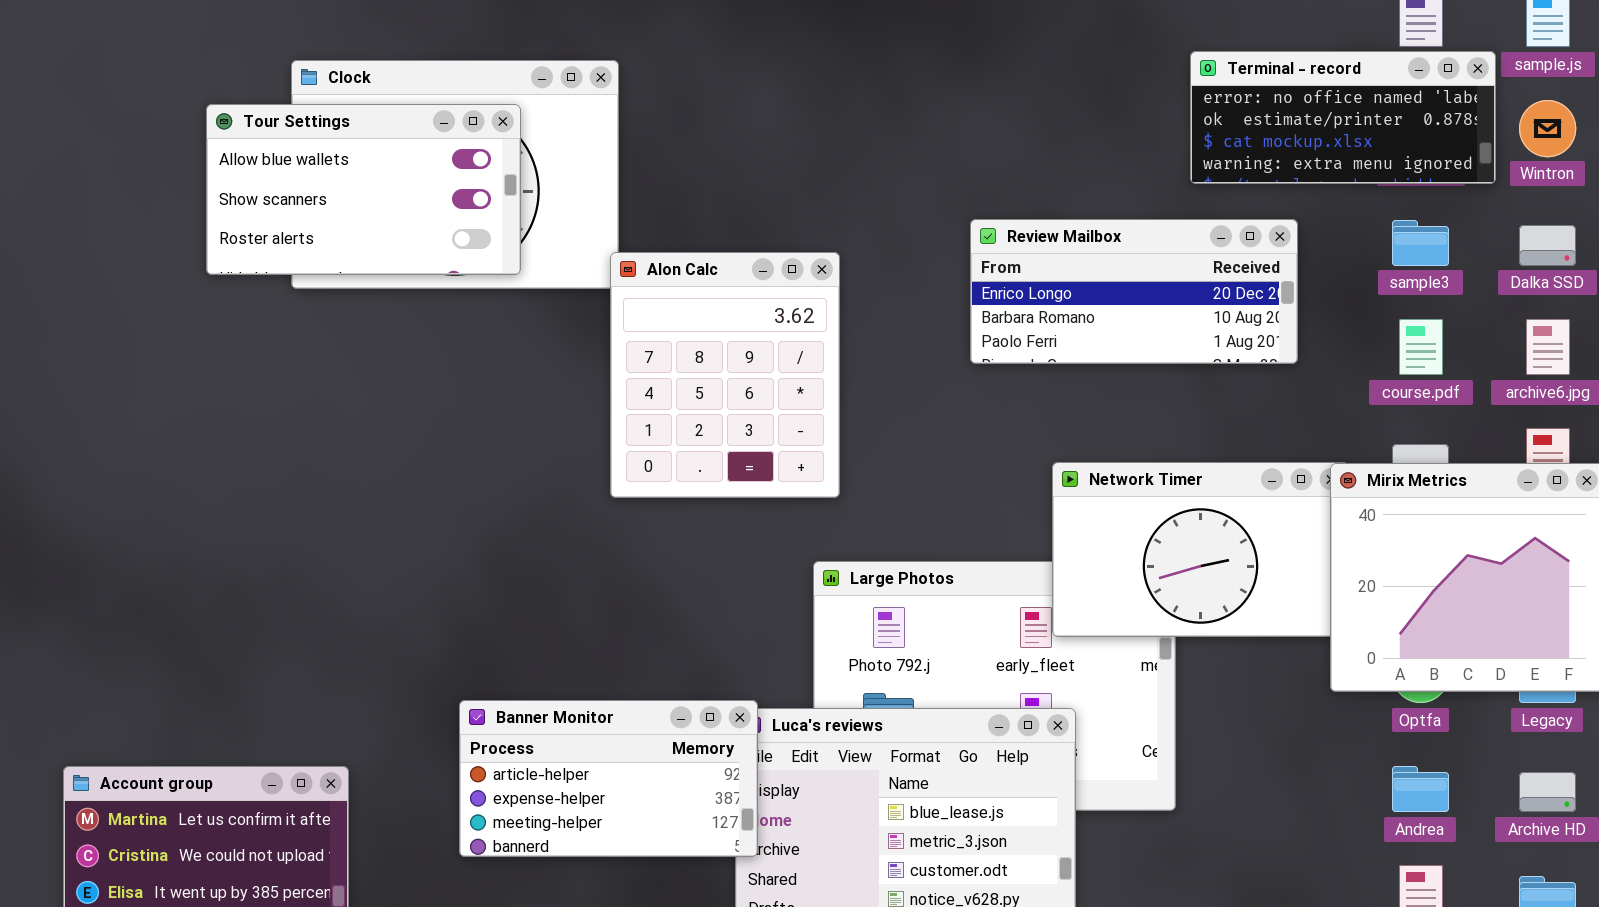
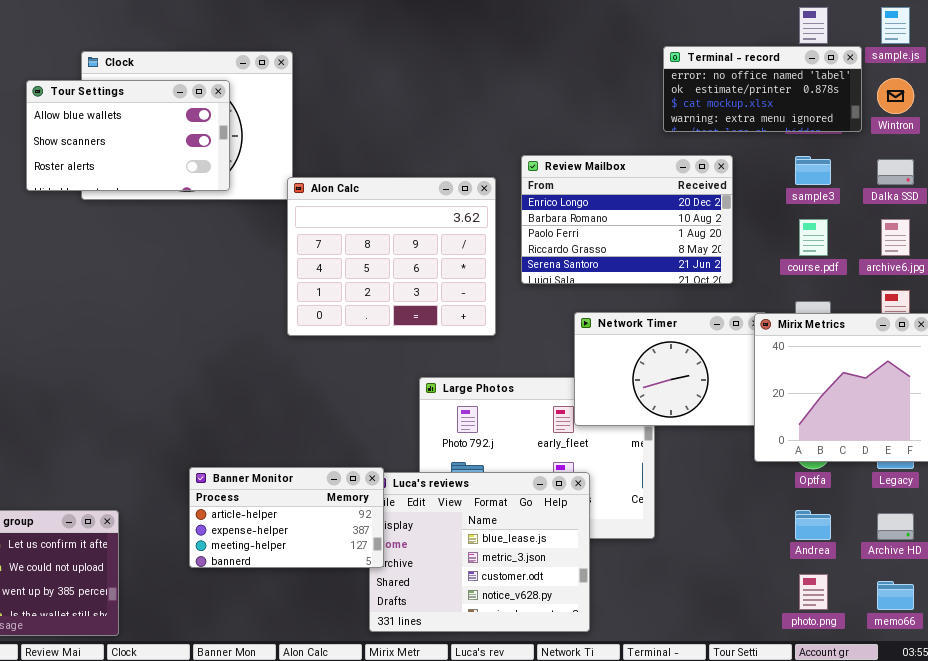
Review Mailbox: [970,219,1298,364] -> [521,155,733,284], resized
Alon Calc: [610,252,840,498] -> [287,177,496,336], resized

